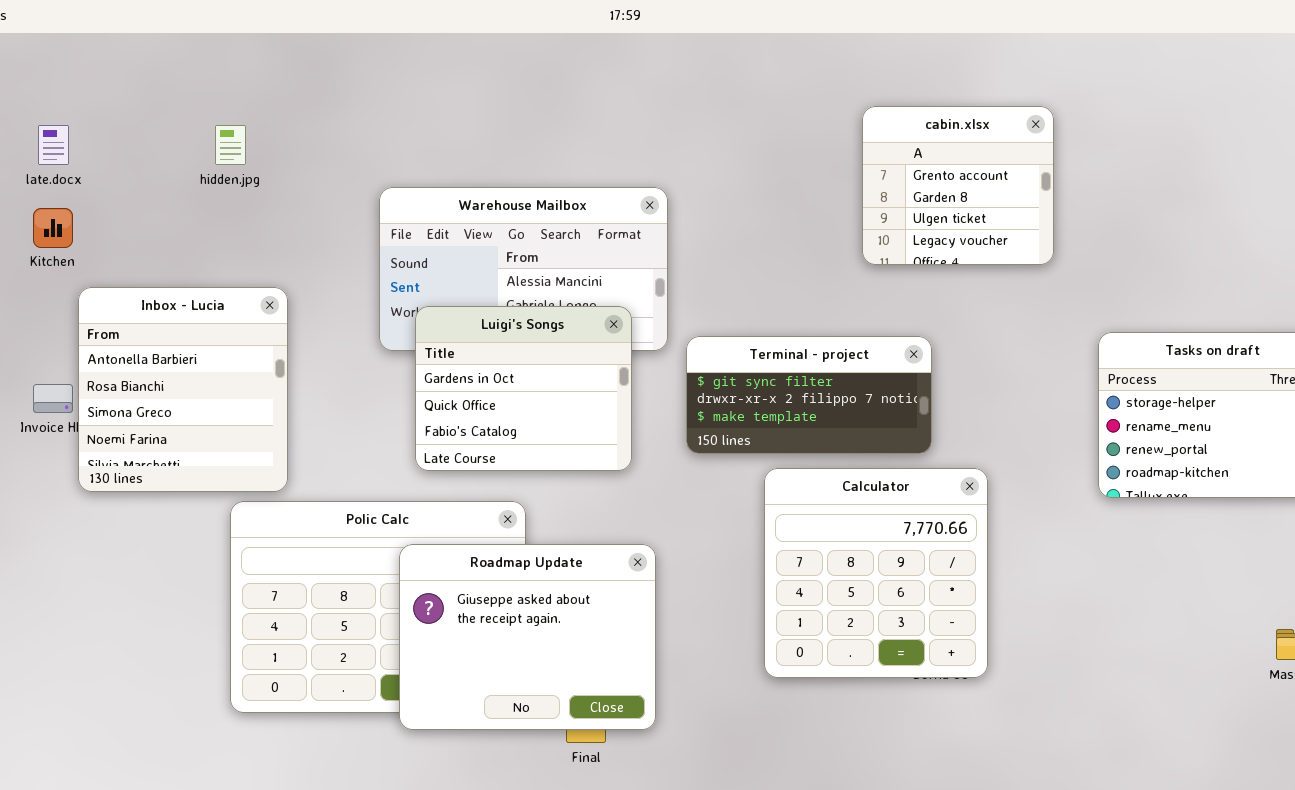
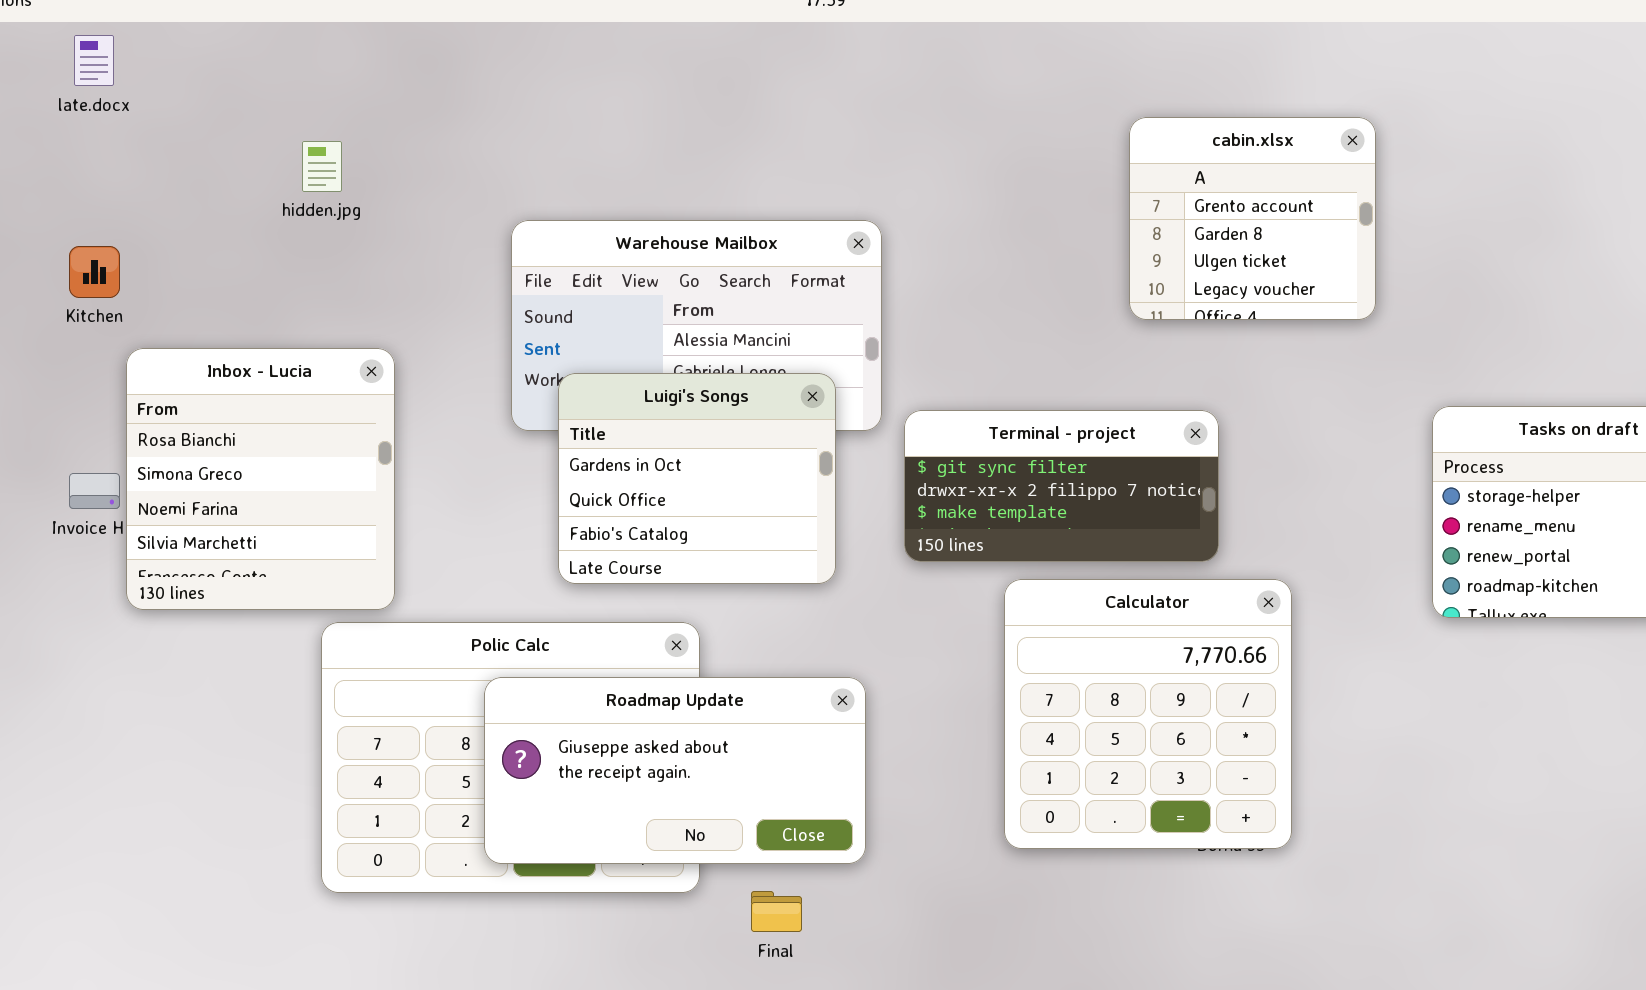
late.docx: [38,125,69,165] -> [74,35,114,86], moved
Inbox - Lucia: [78,287,288,492] -> [126,348,395,610], scrolled down 1 row
Roadmap Update: [399,544,656,730] -> [484,677,866,864], resized

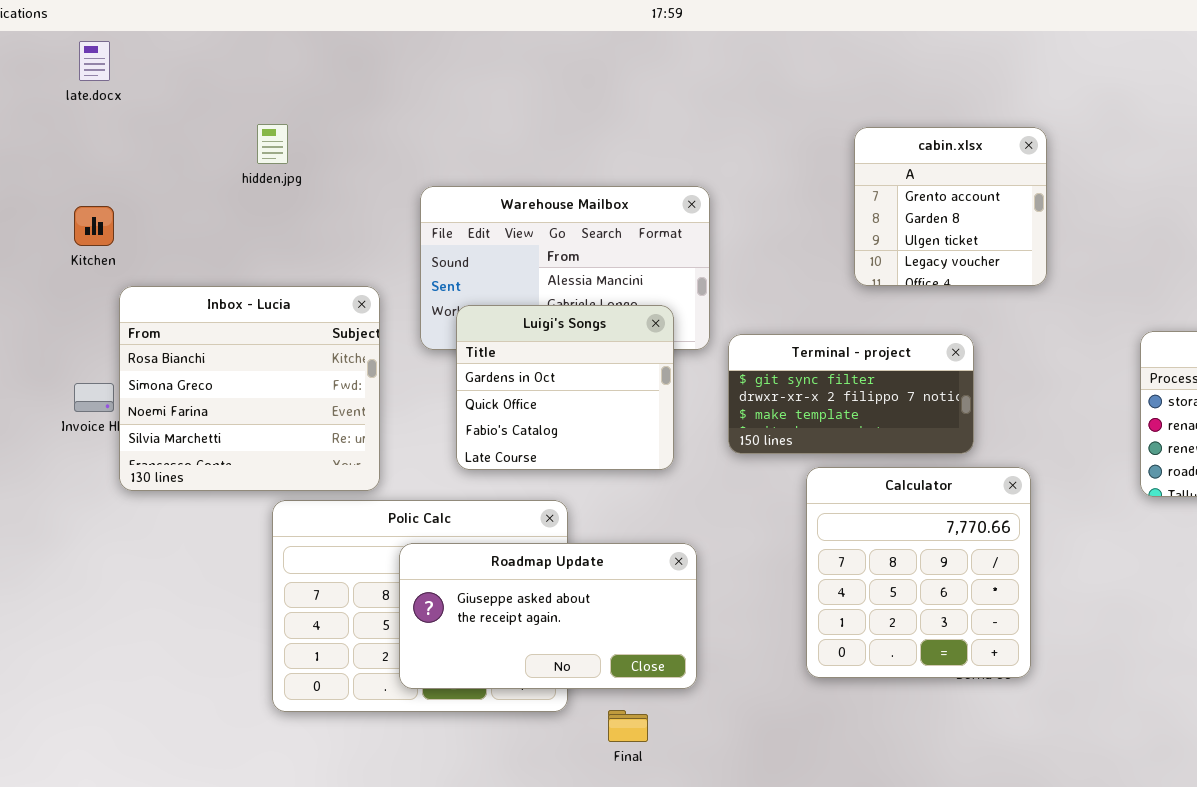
cabin.xlsx: [1129,117,1376,320] -> [854,127,1047,286], moved
Inbox - Lucia: [126,348,395,610] -> [119,286,380,491], resized

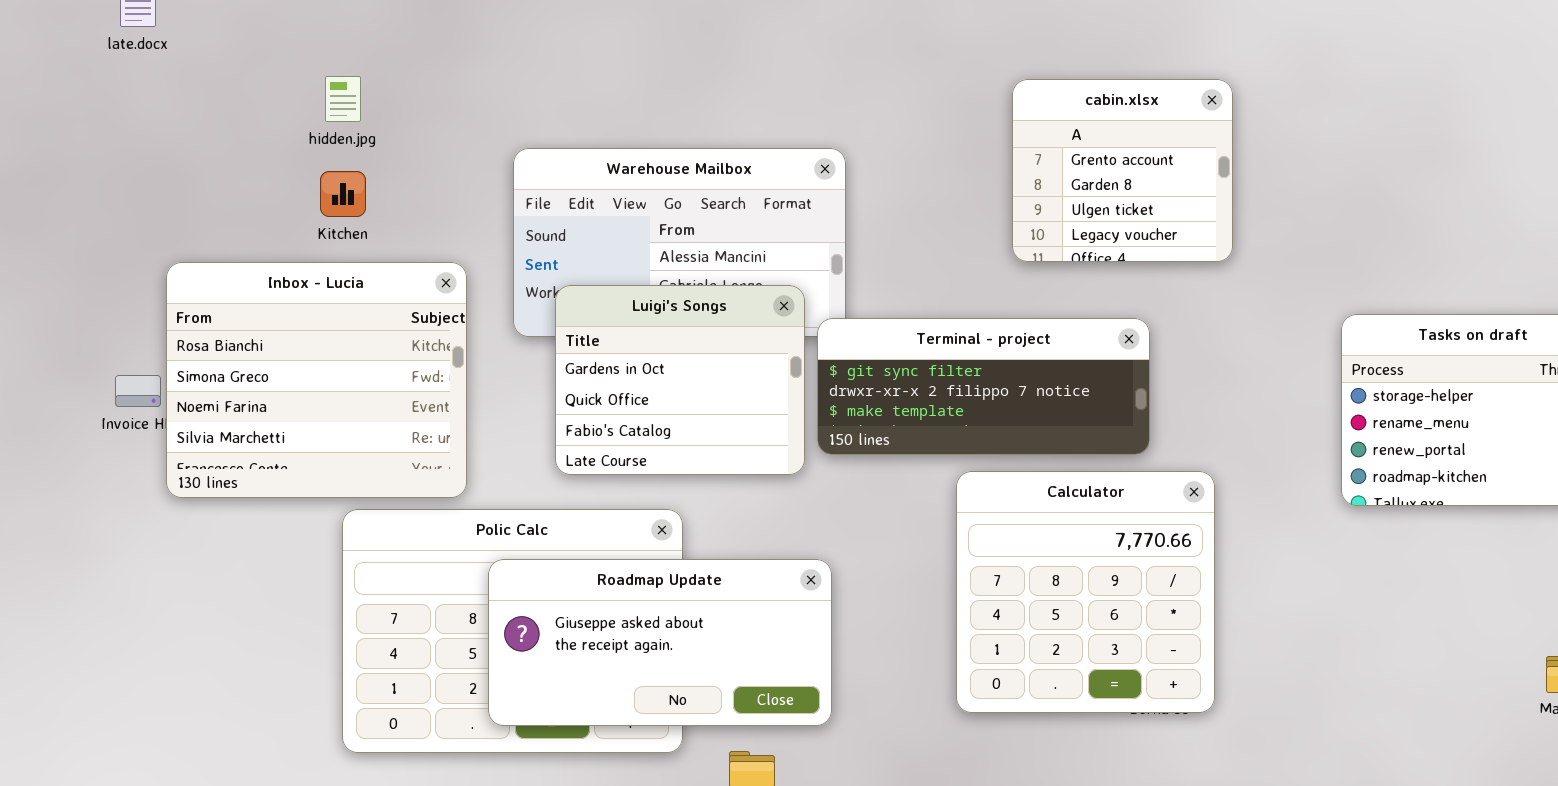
Kitchen: [74,206,114,246] -> [320,171,366,217], moved
Terminal - project: [728,334,974,454] -> [817,318,1150,455], resized

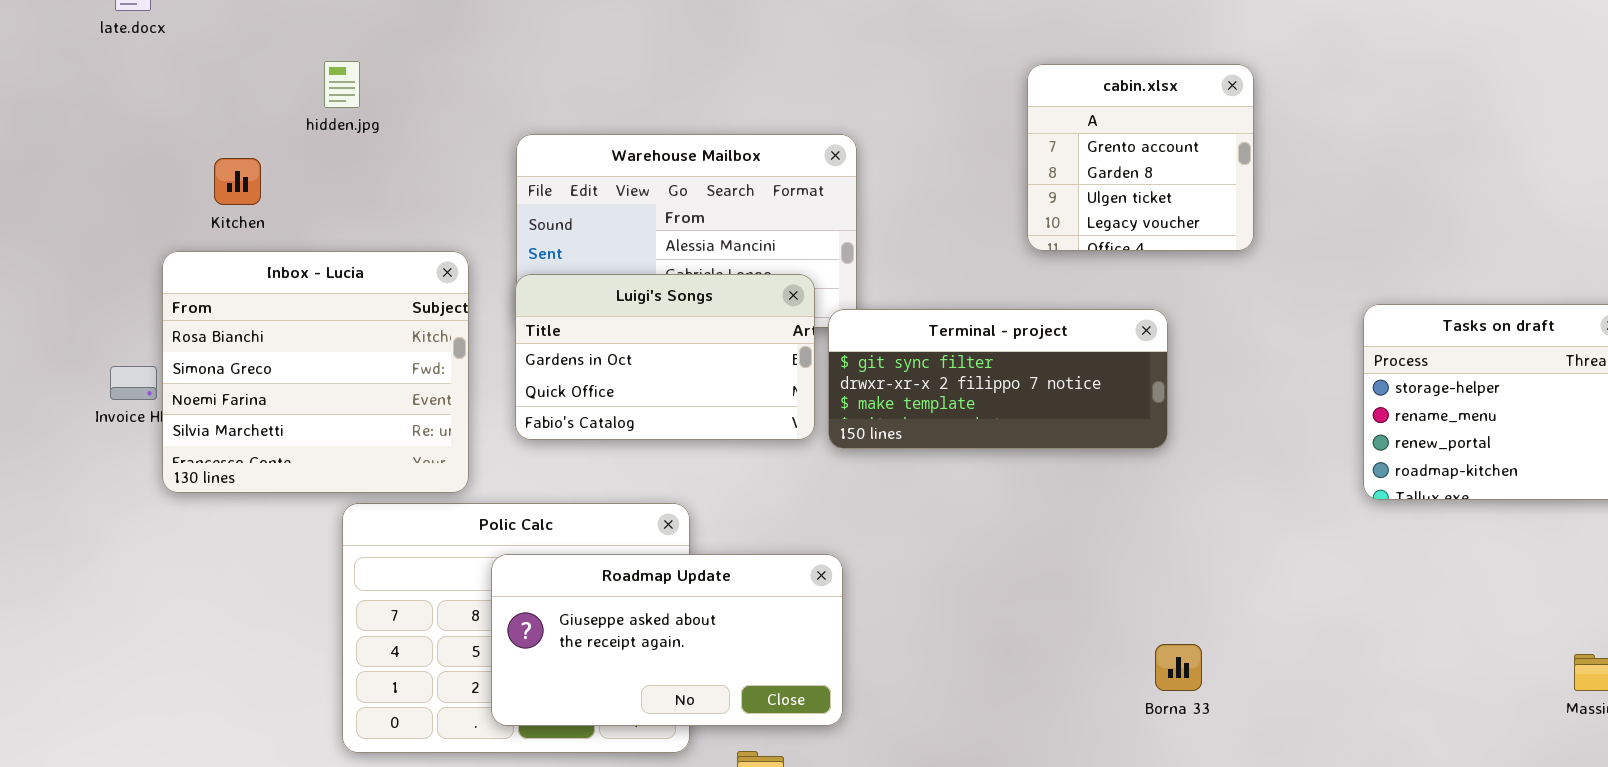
Kitchen: [320,171,366,217] -> [214,158,261,205], moved
Luigi's Songs: [555,285,805,475] -> [515,274,815,440], resized
Calculator: [956,471,1215,713] -> none, closed

